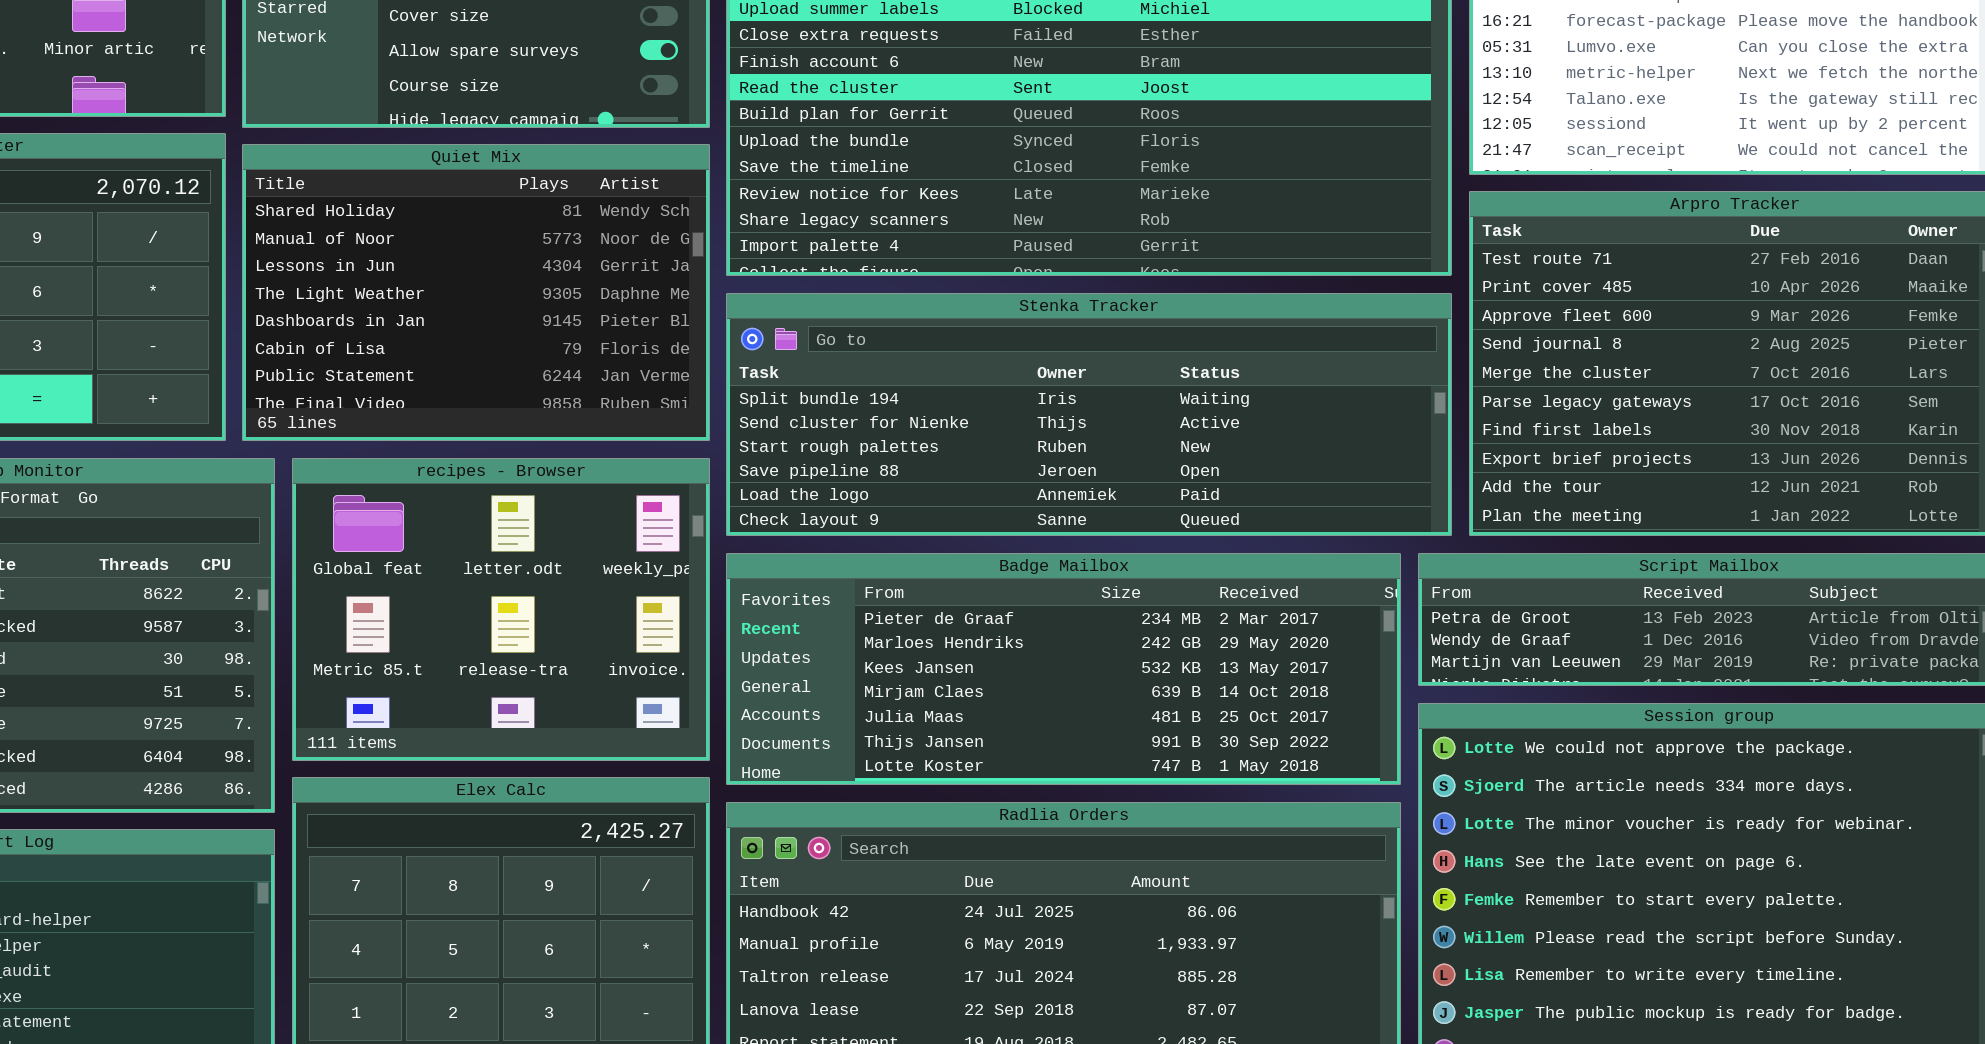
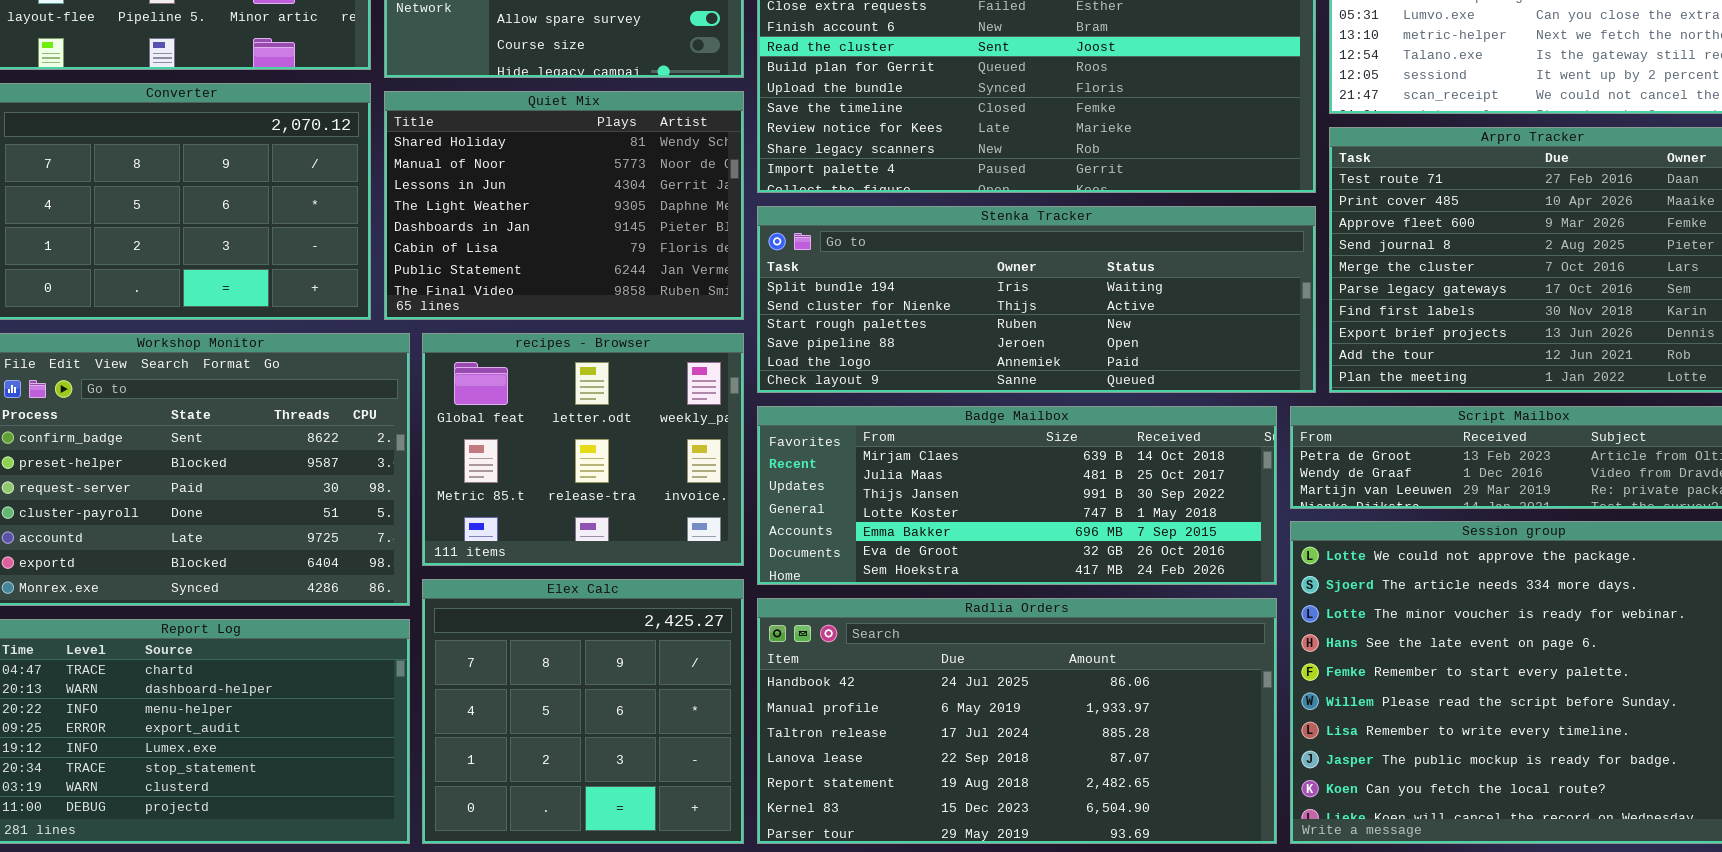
Badge Mailbox: [726,553,1401,785] -> [757,406,1277,585], scrolled down 3 rows

